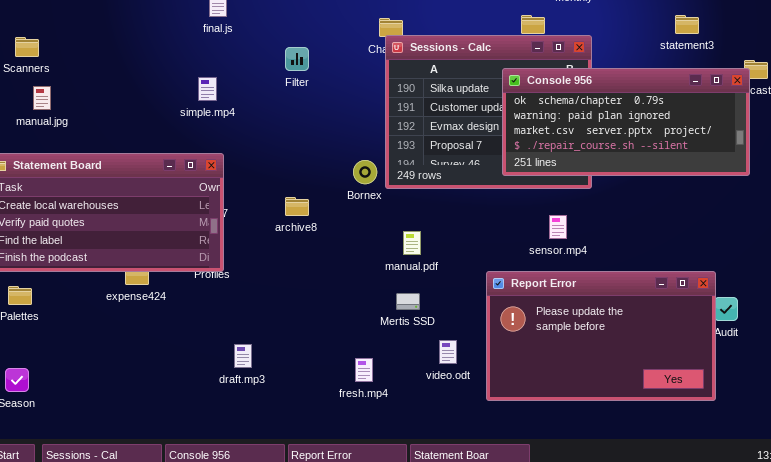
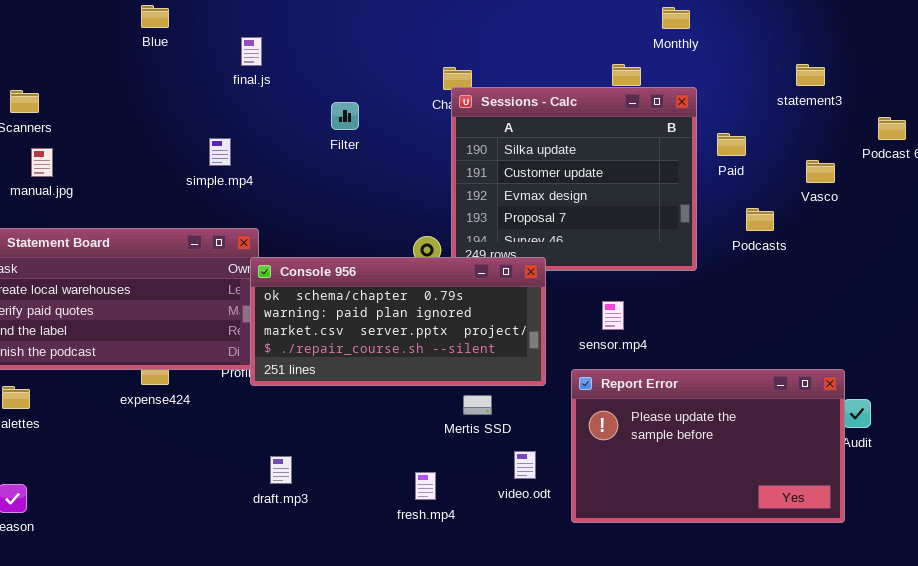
Console 956: [502,68,750,176] -> [250,257,546,386], moved
simple.mp4: [198,77,217,101] -> [209,138,231,166], moved
sensor.mp4: [549,215,567,239] -> [602,301,624,330], moved

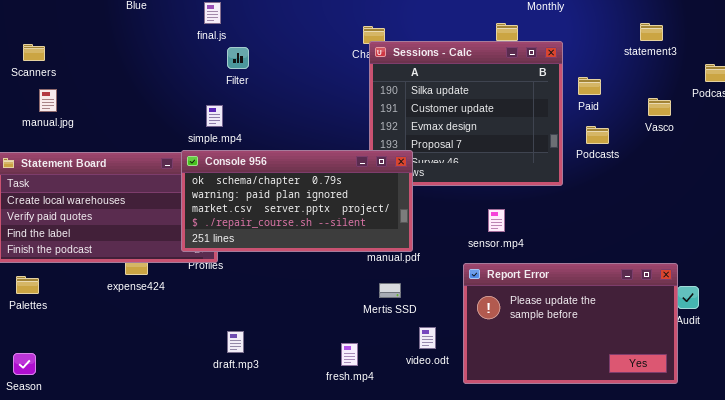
Filter: [331,102,359,130] -> [227,47,249,69], moved
simple.mp4: [209,138,231,166] -> [206,105,223,127], moved
Podcasts: [746,208,774,231] -> [586,126,609,144], moved
Console 956: [250,257,546,386] -> [181,150,413,252], moved

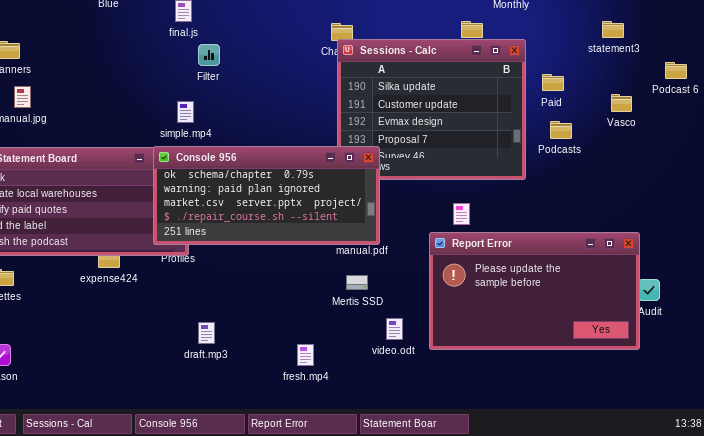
Report Error: [463,263,678,384] -> [429,232,640,350], moved
fresh.mp4: [341,343,358,366] -> [297,344,314,366], moved

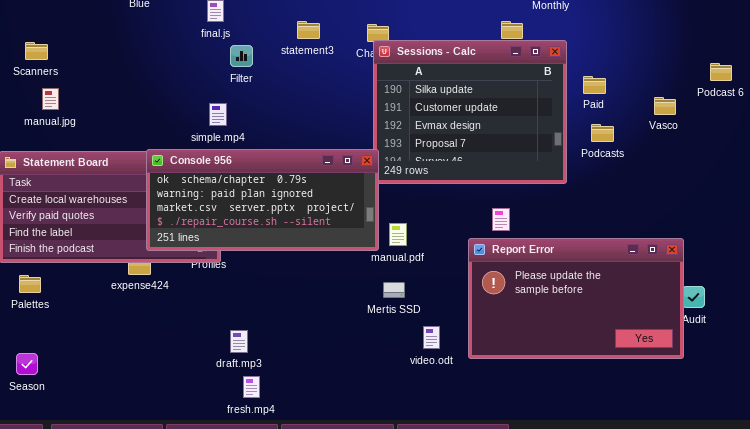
statement3: [602,21,624,38] -> [297,21,320,39], moved
Console 956: [153,146,380,245] -> [146,149,379,251], moved
fresh.mp4: [297,344,314,366] -> [243,376,260,398], moved

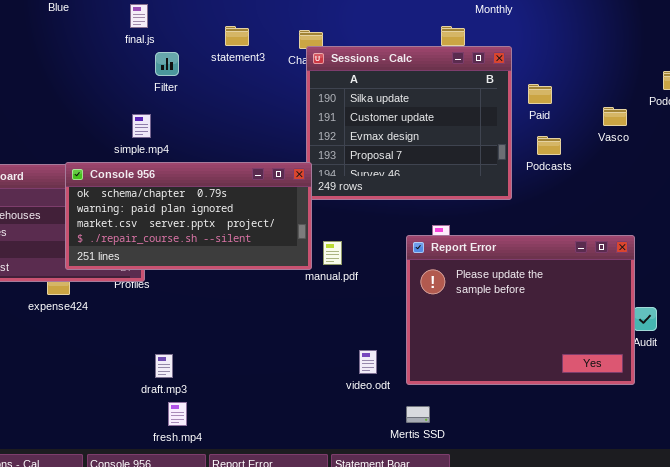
Report Error: [468,238,684,359] -> [406,235,635,385], resized
Mertis SSD: [383,282,405,298] -> [406,406,430,423], moved

